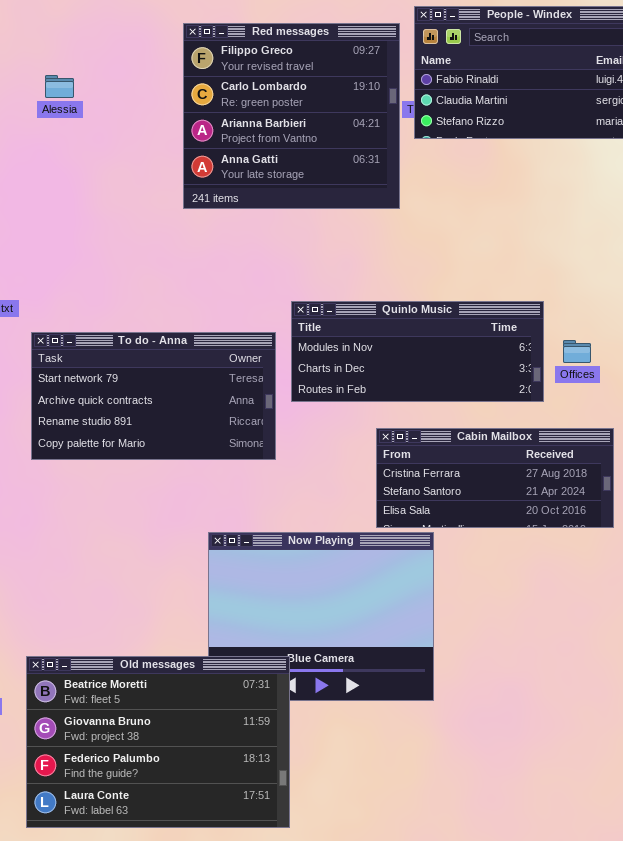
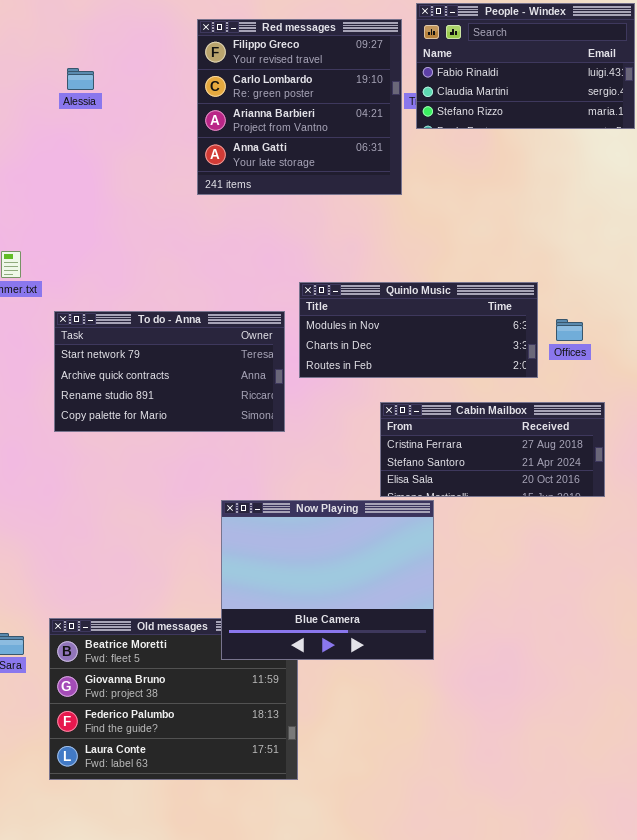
Now Playing: [208,532,434,701] -> [221,500,434,660], raised

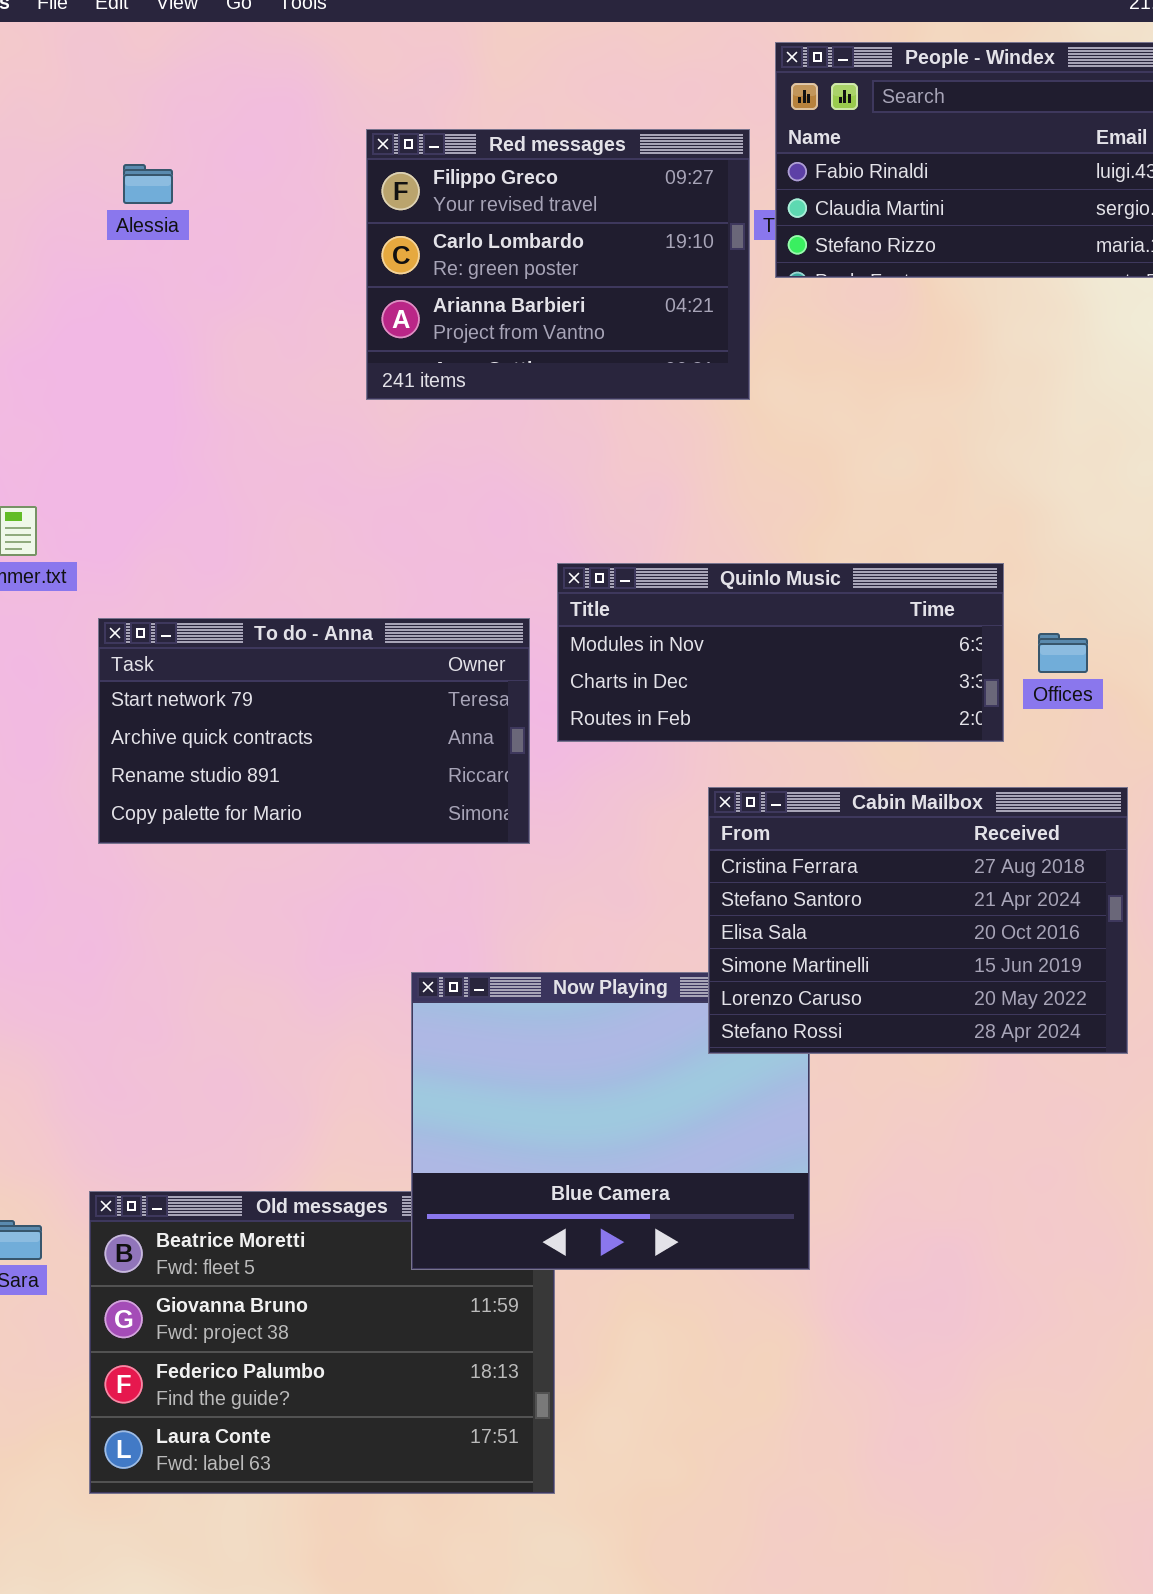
Red messages: [197,19,402,195] -> [366,129,750,400], resized
Cabin Mailbox: [380,402,605,497] -> [708,787,1128,1054], resized

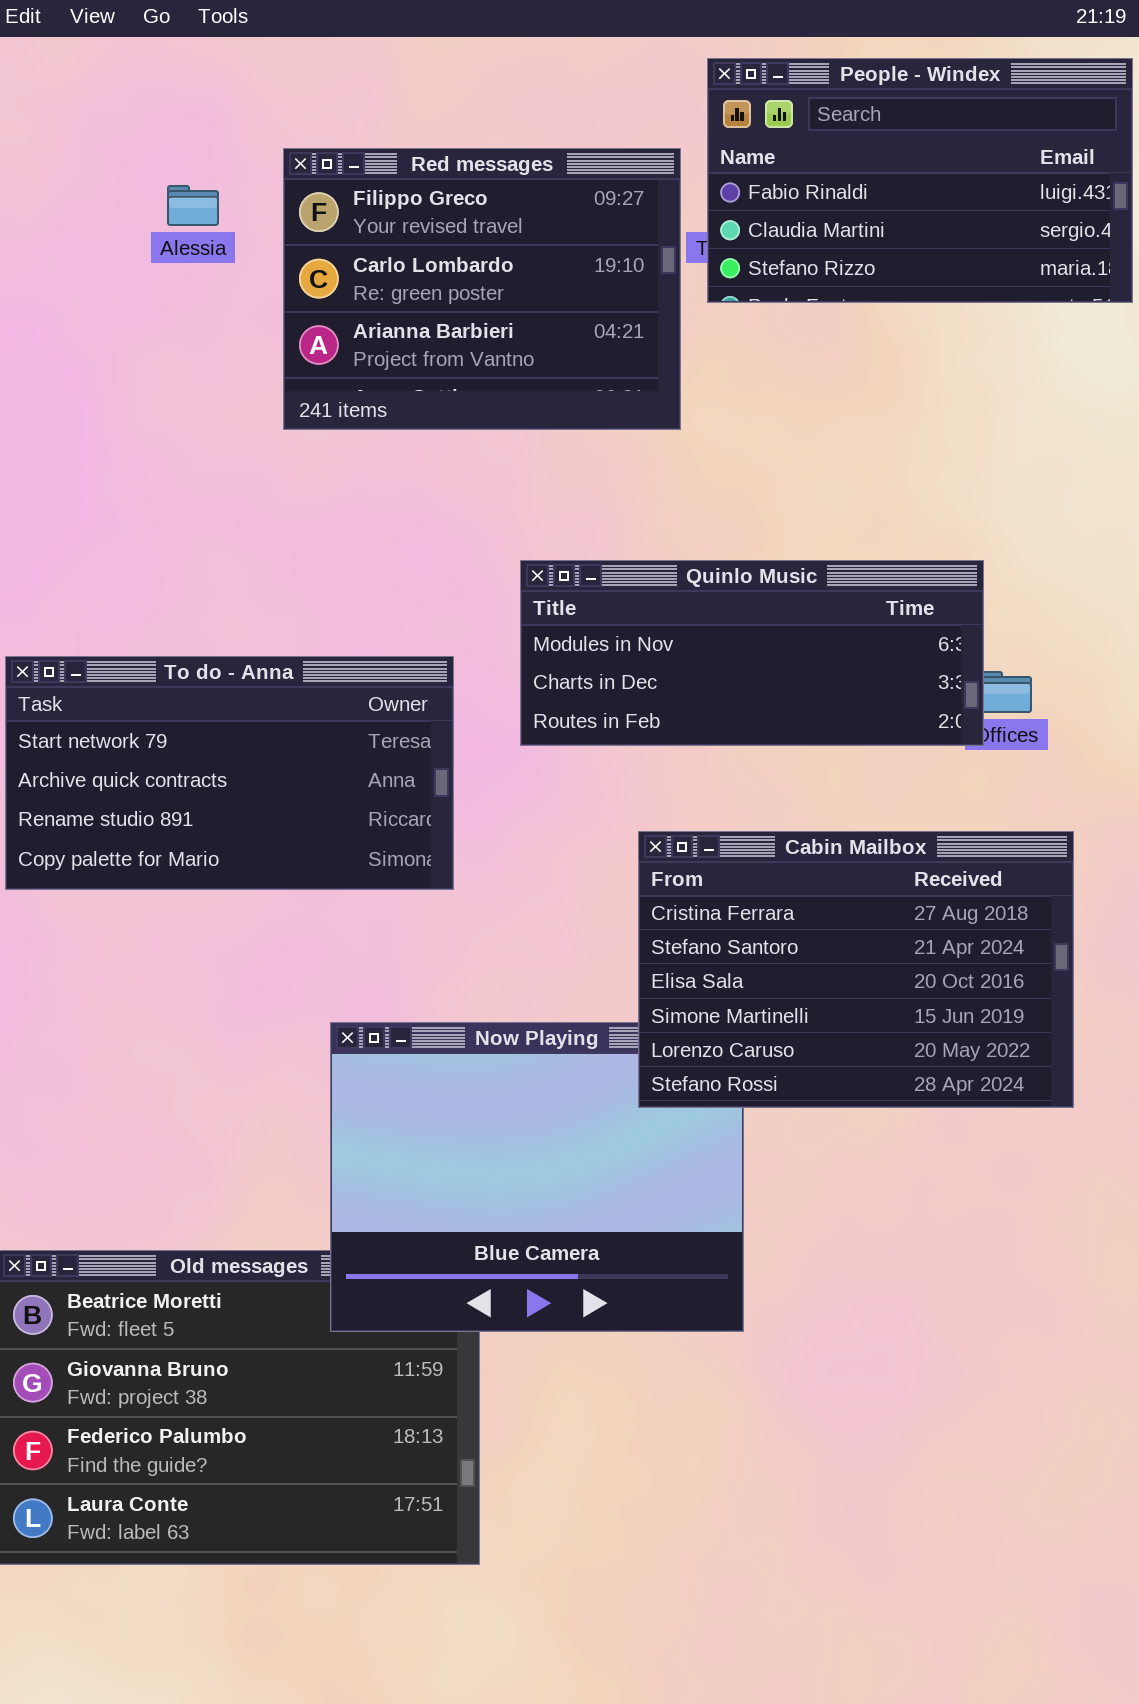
Alessia: [123,164,173,204] -> [167,185,219,226], moved
Quinlo Music: [557,563,1004,742] -> [520,560,984,746], moved

